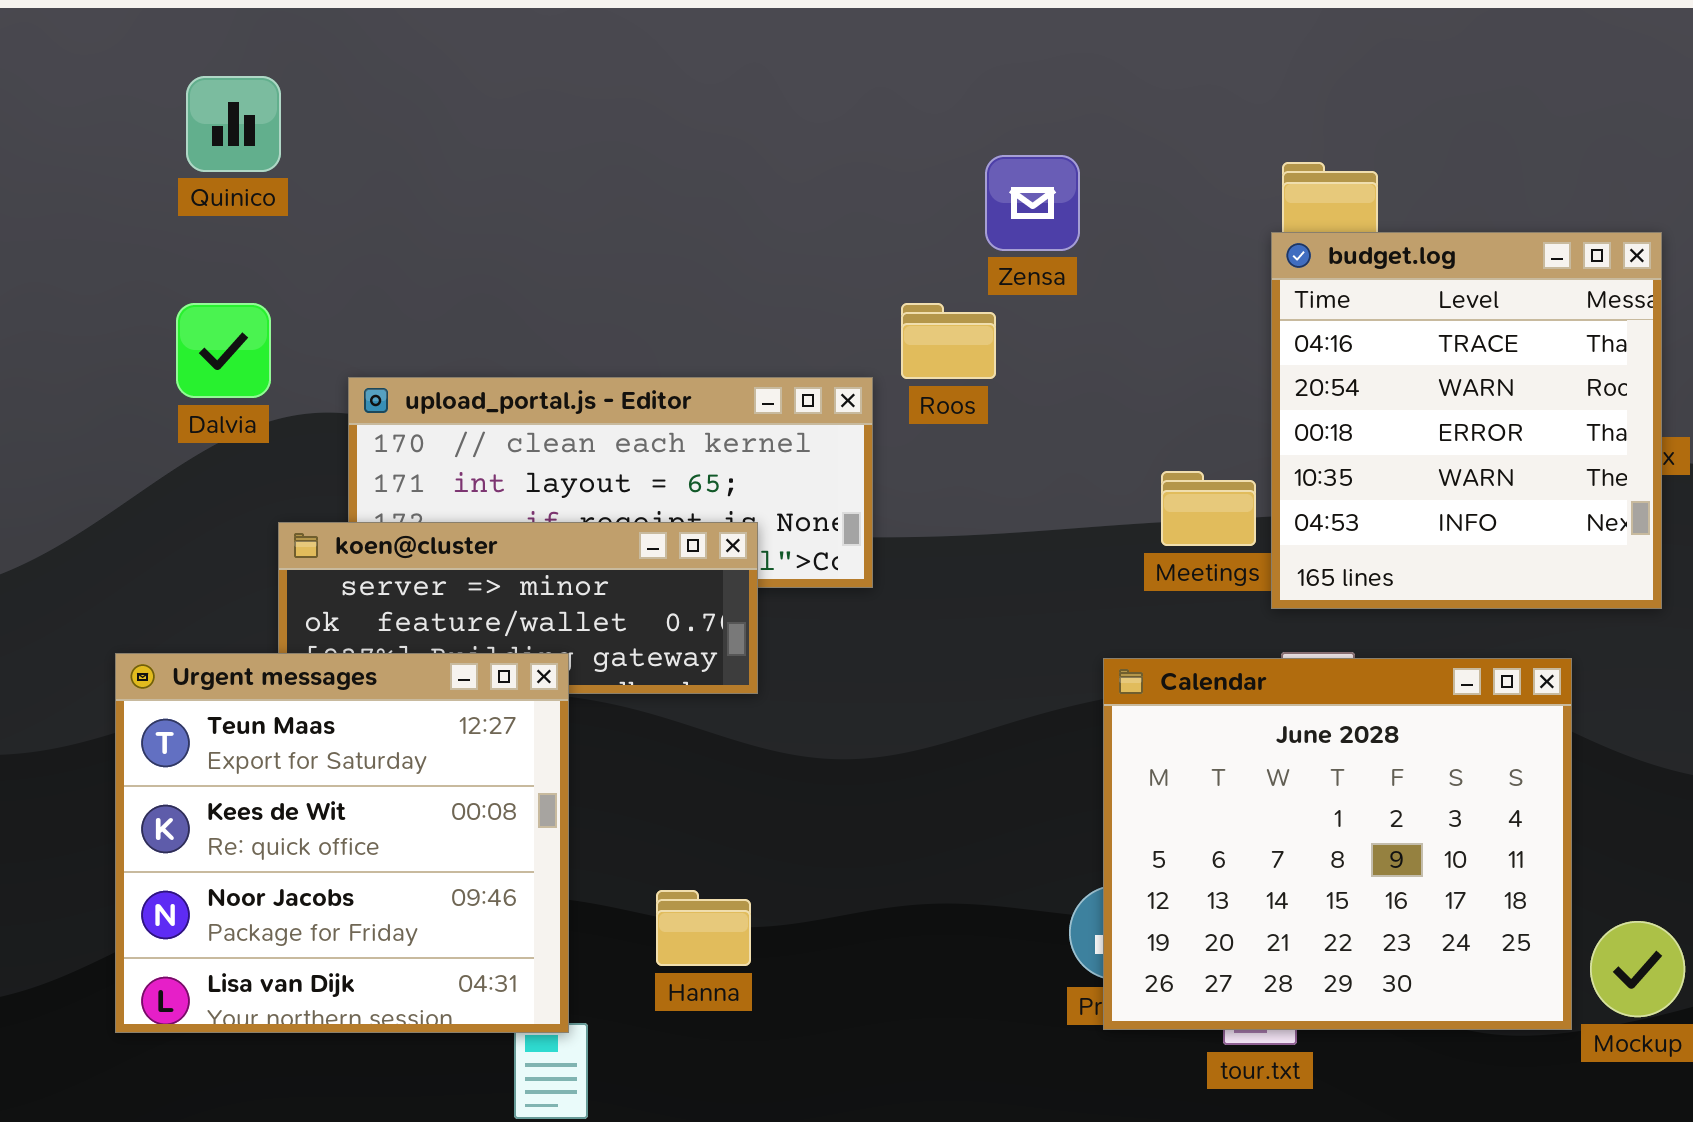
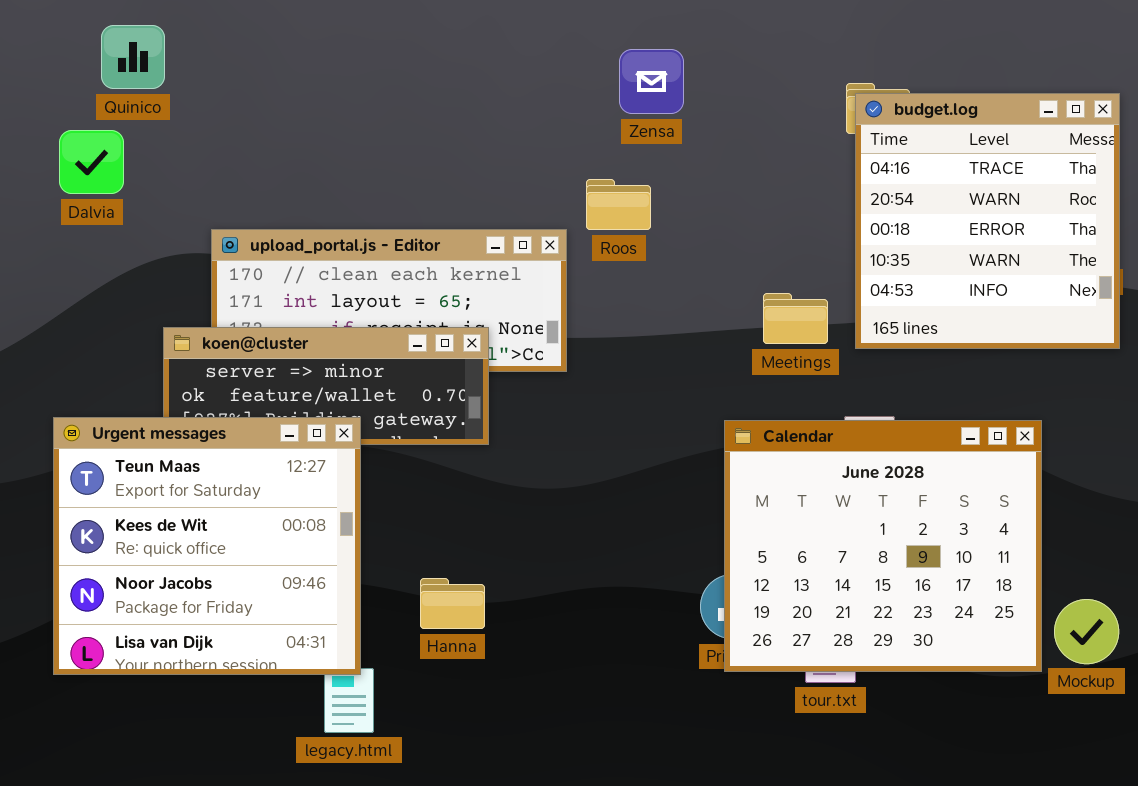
Zensa: [985,155,1080,251] -> [619,49,684,114], moved
budget.log: [1271,232,1662,609] -> [855,93,1120,349], moved
Dalvia: [176,303,271,398] -> [59,130,124,194], moved

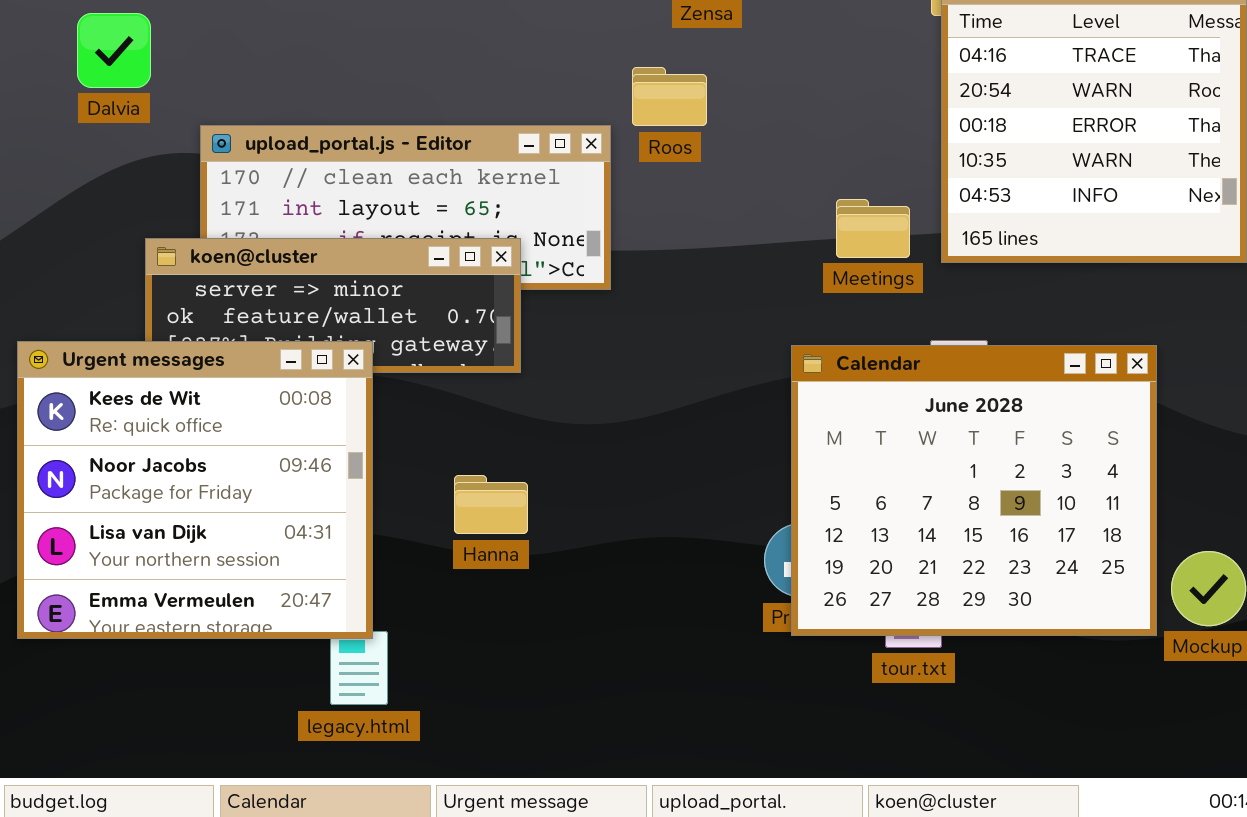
Dalvia: [59,130,124,194] -> [77,13,151,88], moved
Urgent messages: [53,417,361,675] -> [17,341,373,639], scrolled down 1 row
Hanna: [420,578,485,629] -> [454,475,528,534], moved

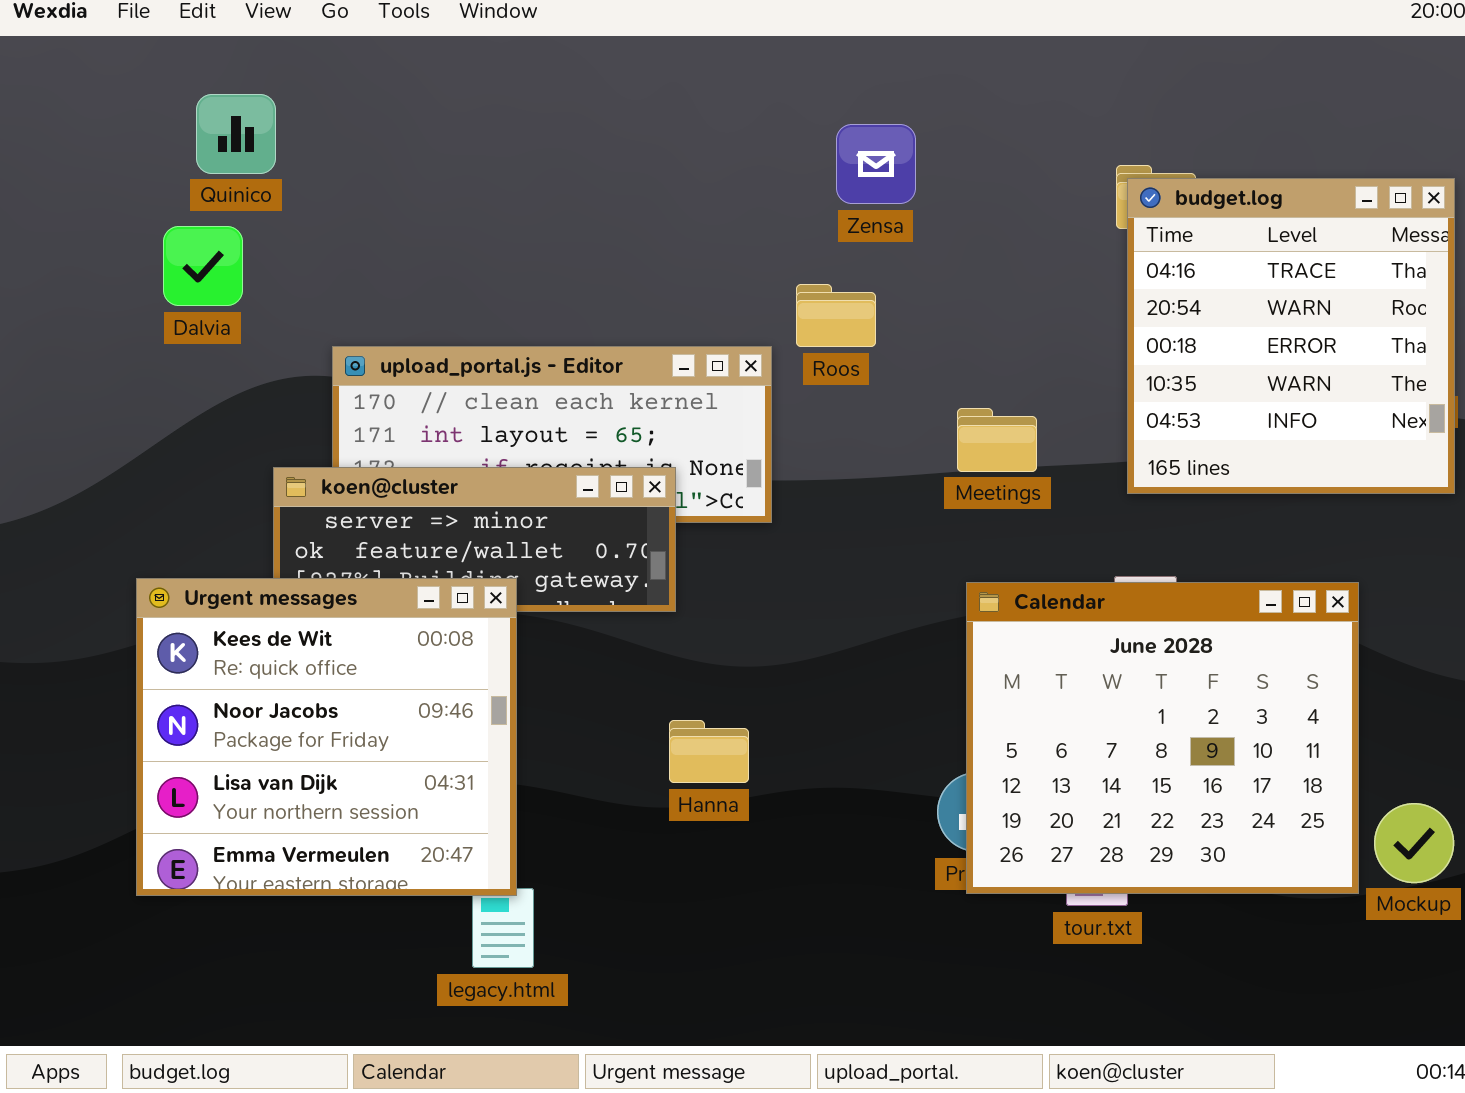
Dalvia: [77,13,151,88] -> [163,226,243,306], moved
Meetings: [836,199,910,258] -> [957,408,1037,472], moved
Hanna: [454,475,528,534] -> [669,720,749,783], moved

